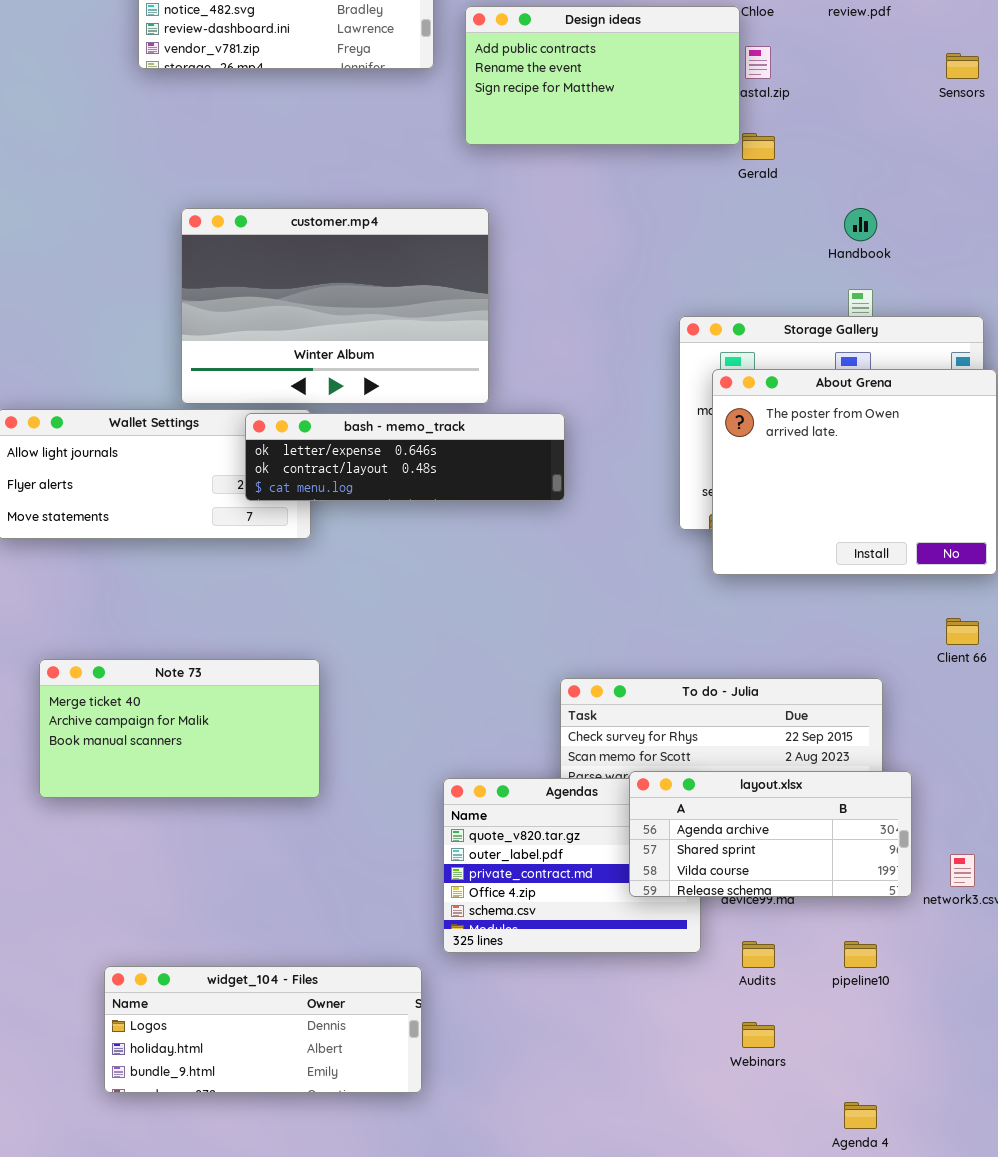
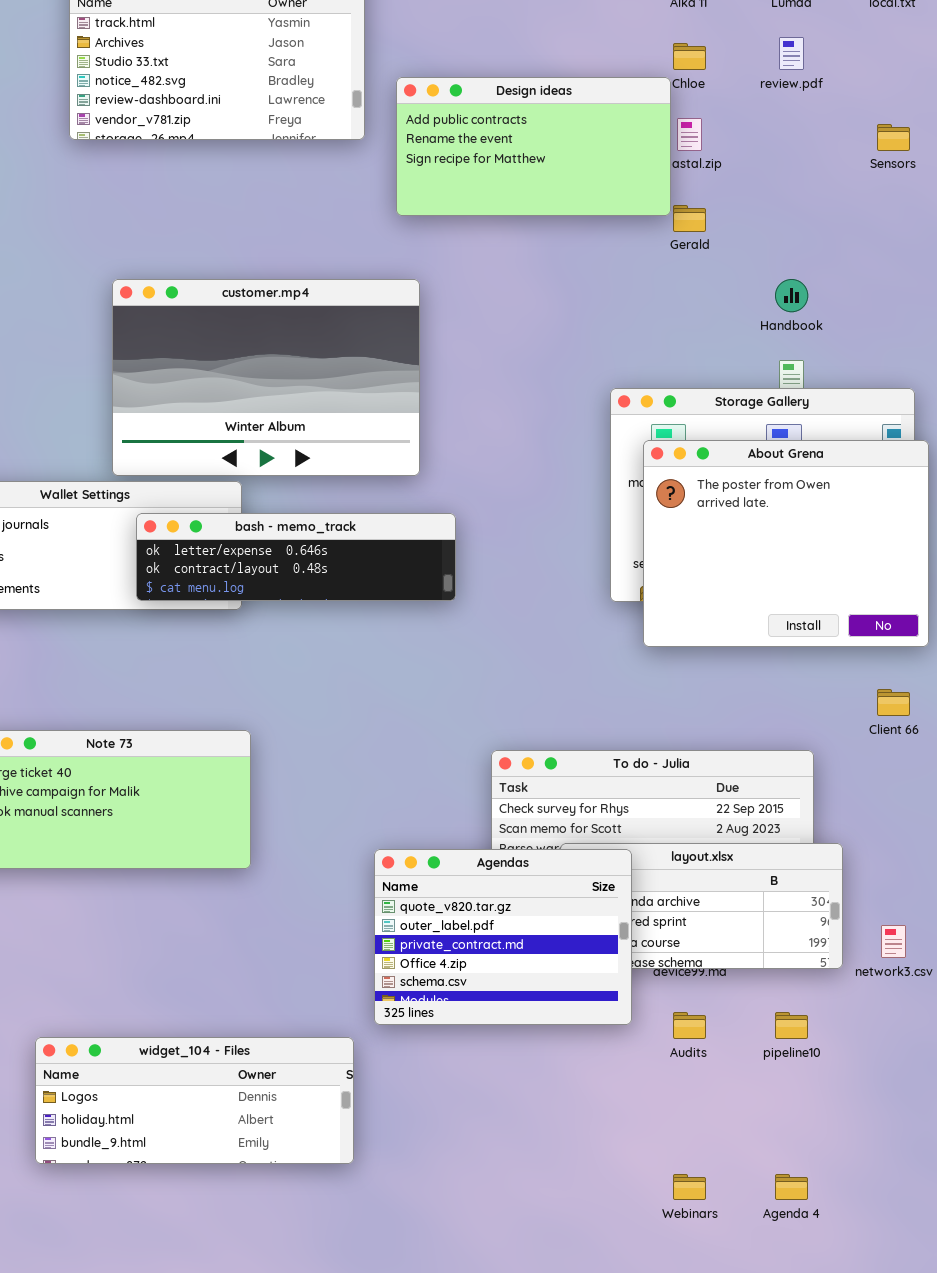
bash - memo_track: [245,413,565,501] -> [136,513,456,601], moved
Agendas: [443,778,701,953] -> [374,849,632,1025], raised
Webinars: [742,1022,775,1048] -> [673,1174,706,1200], moved

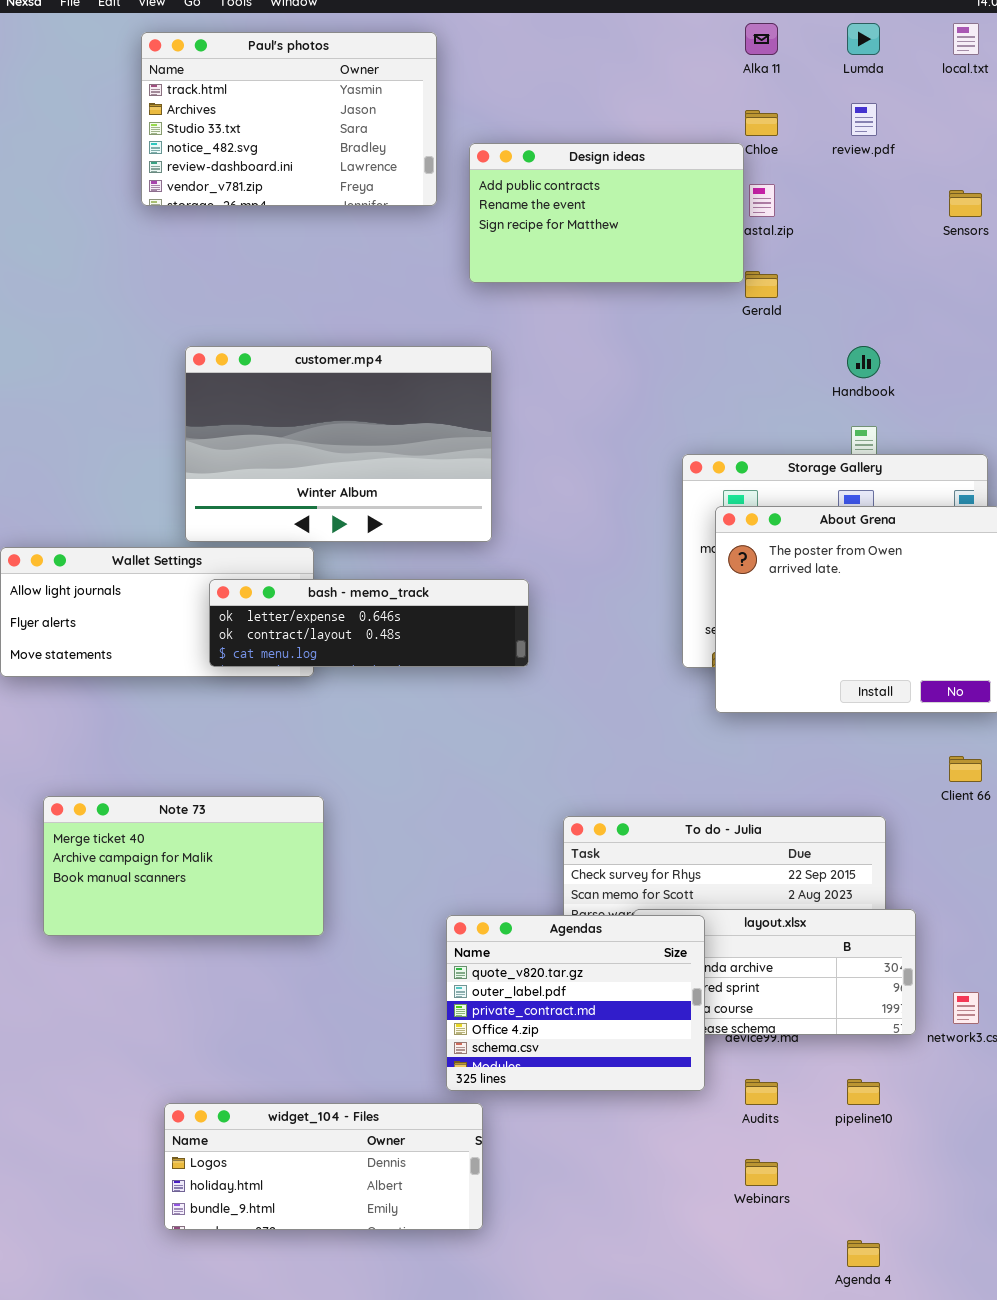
widget_104 - Files: [35,1037,354,1164] -> [164,1103,483,1230], moved
Webinars: [673,1174,706,1200] -> [745,1159,778,1186], moved

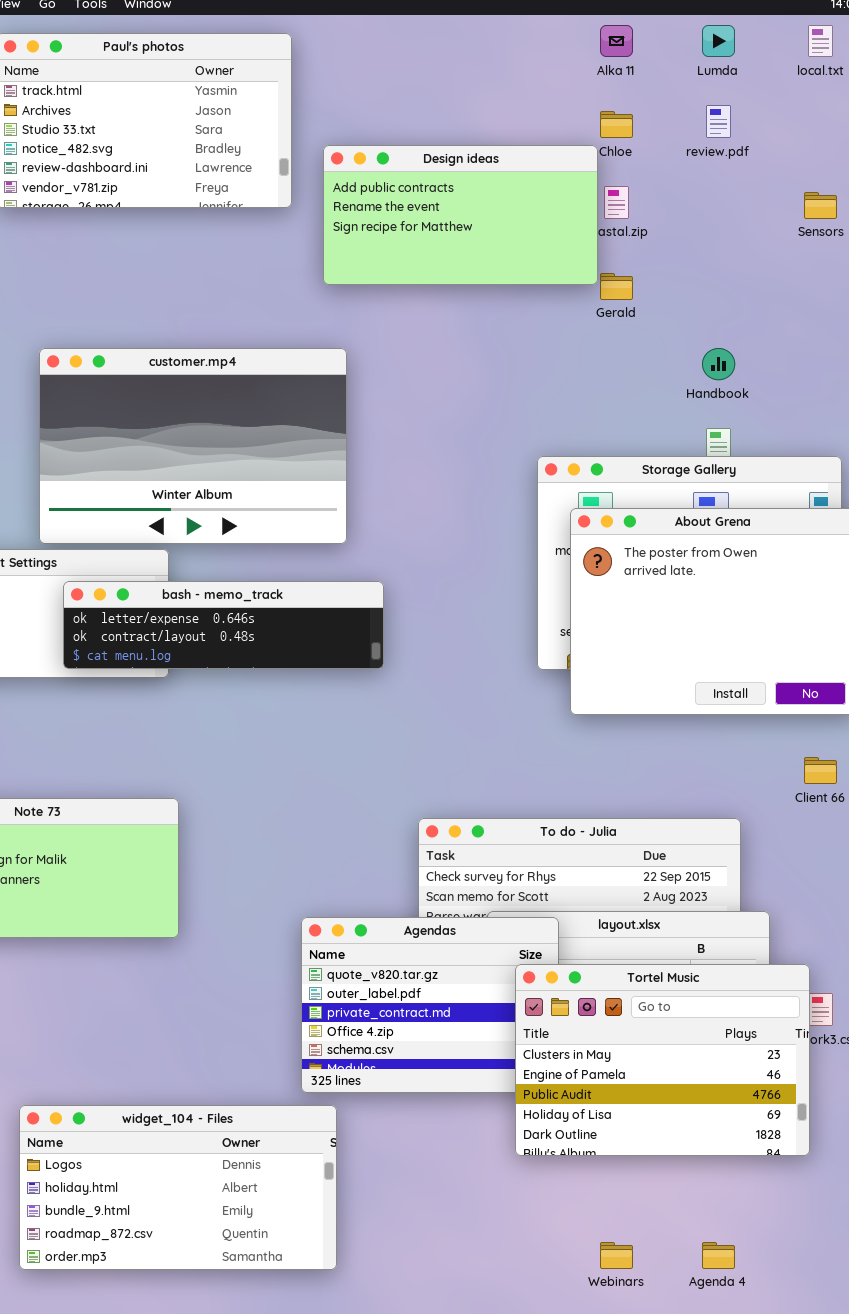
Tortel Music: none -> [515,964,810,1156], opened
widget_104 - Files: [164,1103,483,1230] -> [19,1105,337,1270], resized
Webinars: [745,1159,778,1186] -> [600,1242,633,1269], moved

